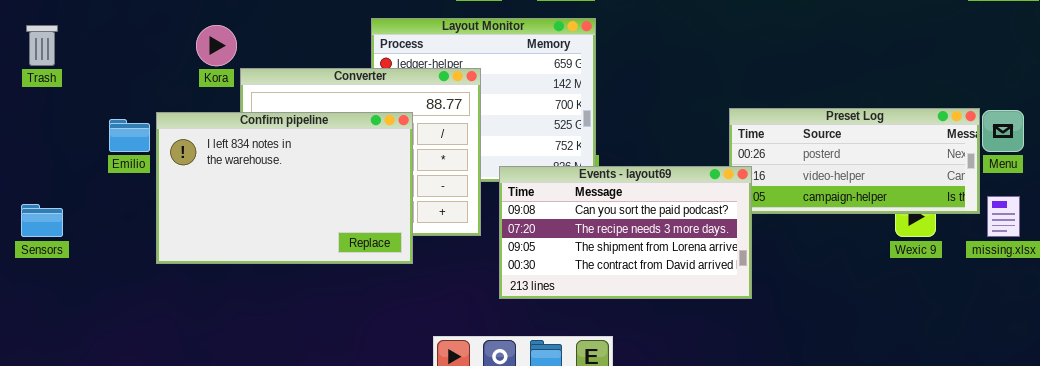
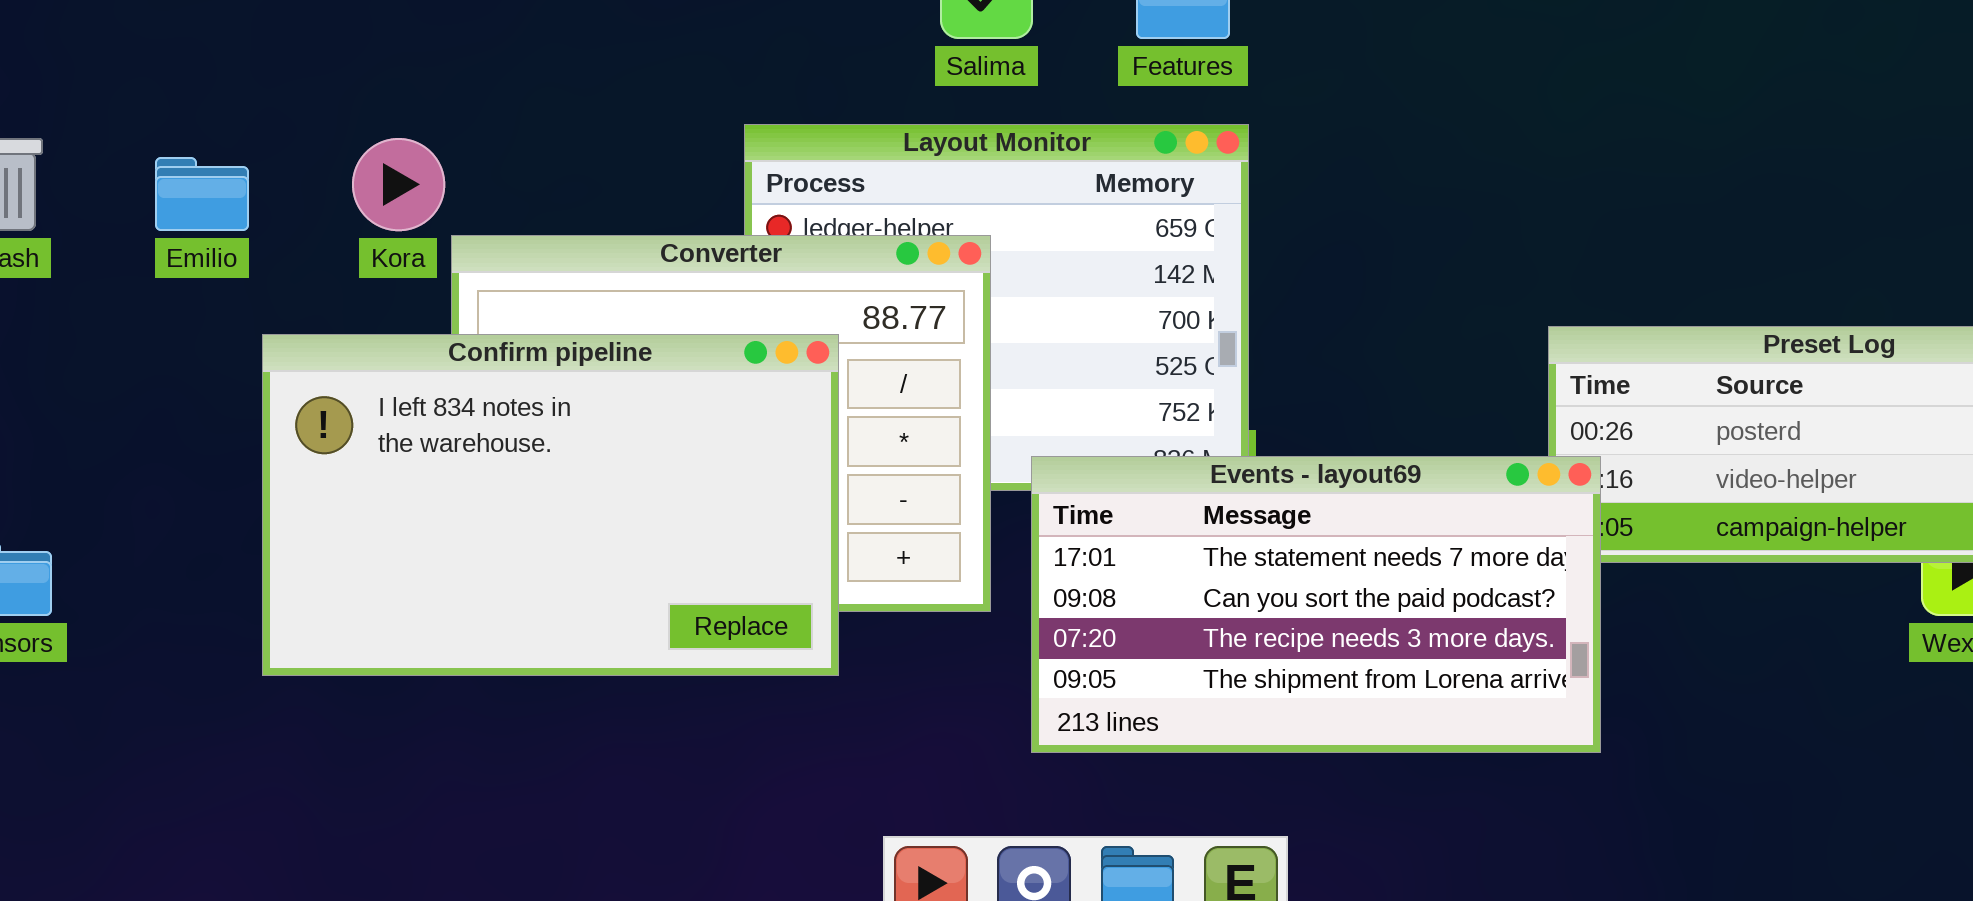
Emilio: [109,119,150,152] -> [155,157,249,231], moved
Events - layout69: [499,166,752,299] -> [1031,456,1601,753], scrolled up 1 row

